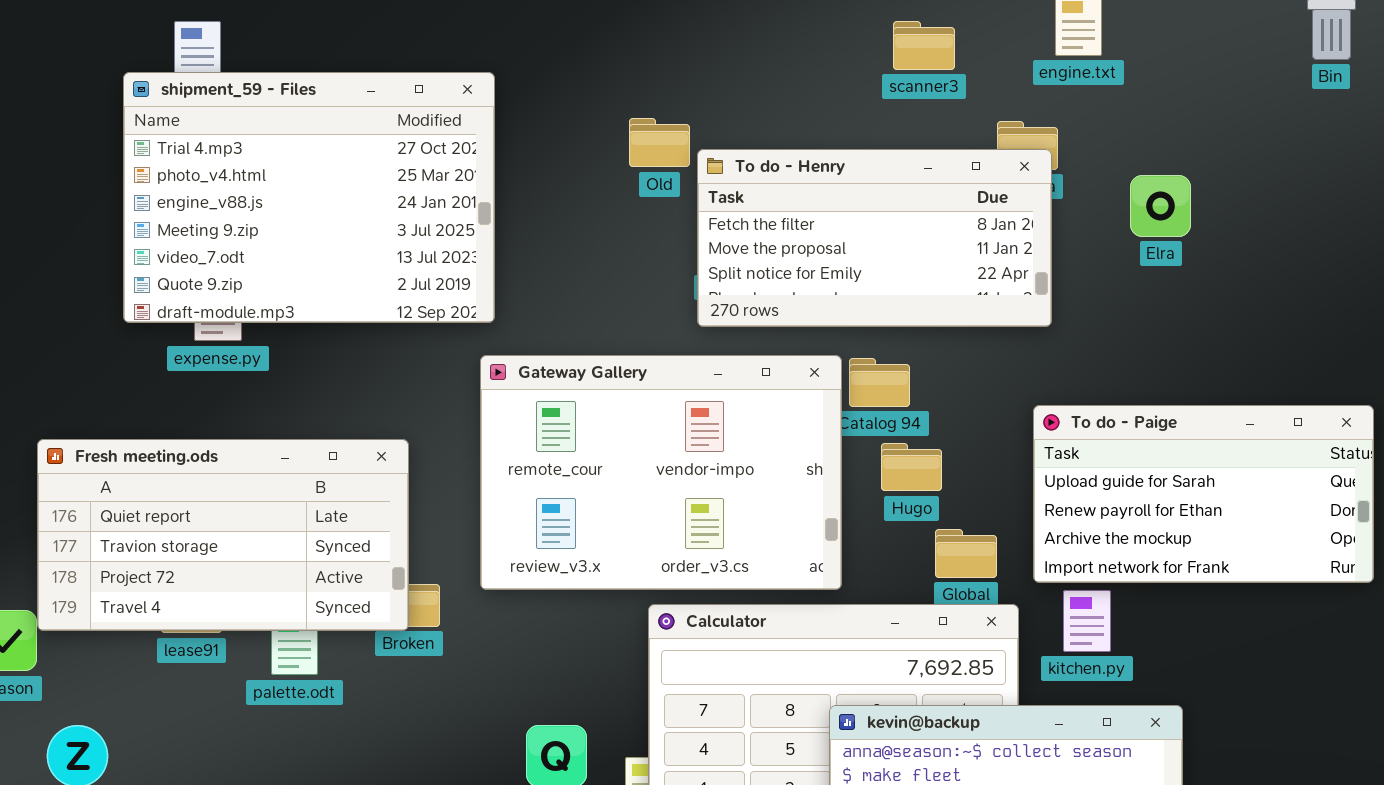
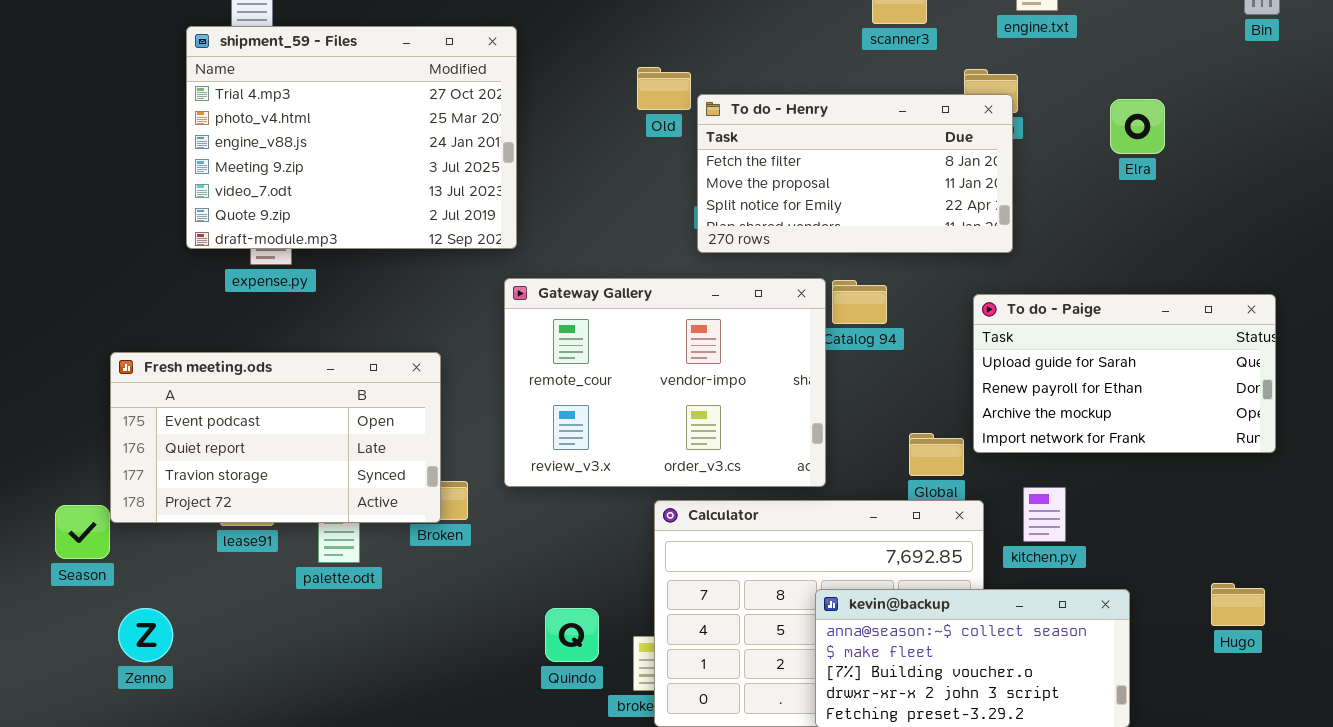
Elra: [1130,175,1191,237] -> [1110,99,1165,154], moved
To do - Paige: [1033,405,1374,583] -> [973,294,1276,453], moved
Fresh meeting.ods: [37,439,409,631] -> [110,352,441,523], scrolled up 1 row
Hugo: [881,443,942,491] -> [1211,583,1265,626], moved

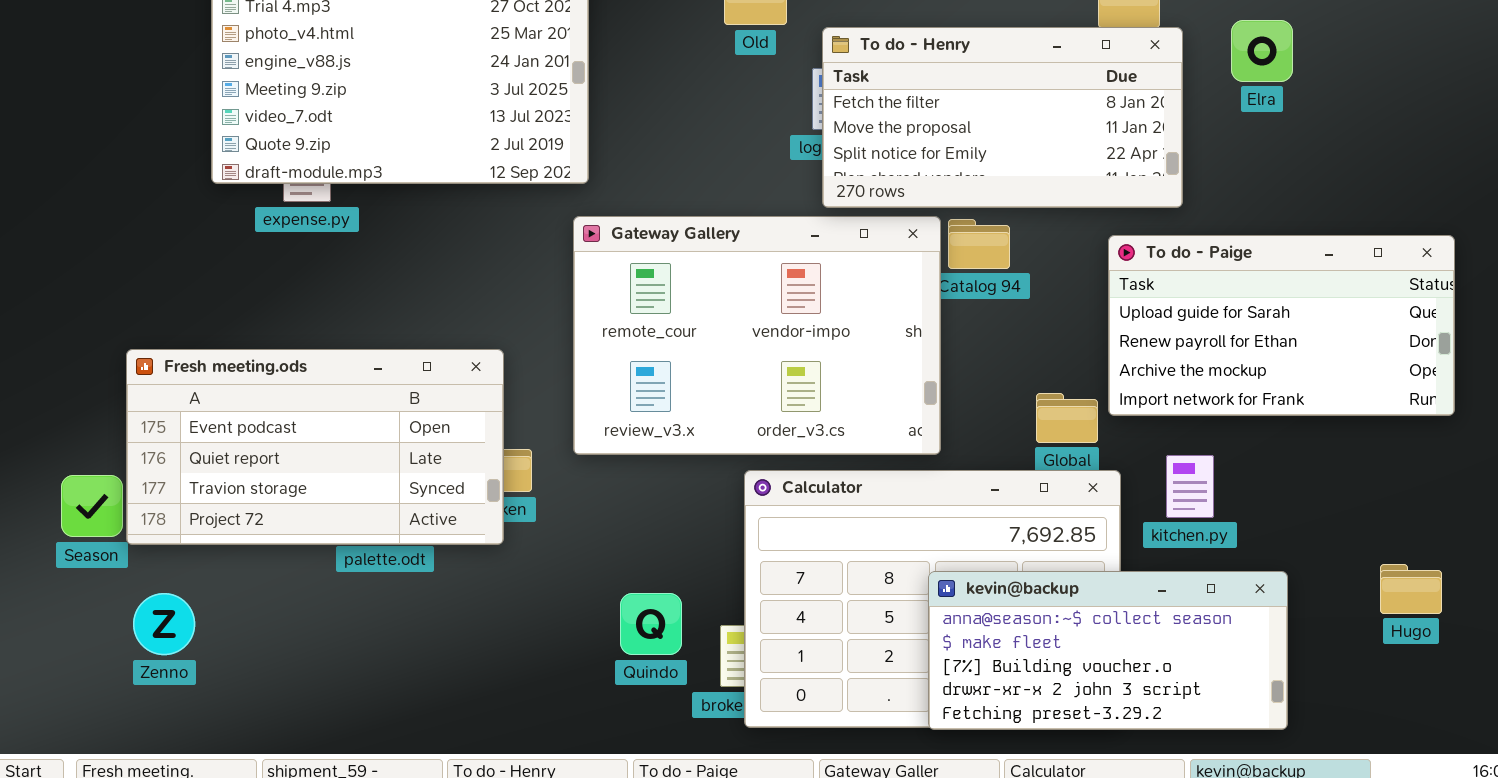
To do - Henry: [697,94,1013,253] -> [822,27,1183,208], moved
Elra: [1110,99,1165,154] -> [1231,20,1293,82], moved
Fresh meeting.ods: [110,352,441,523] -> [126,349,504,545], moved

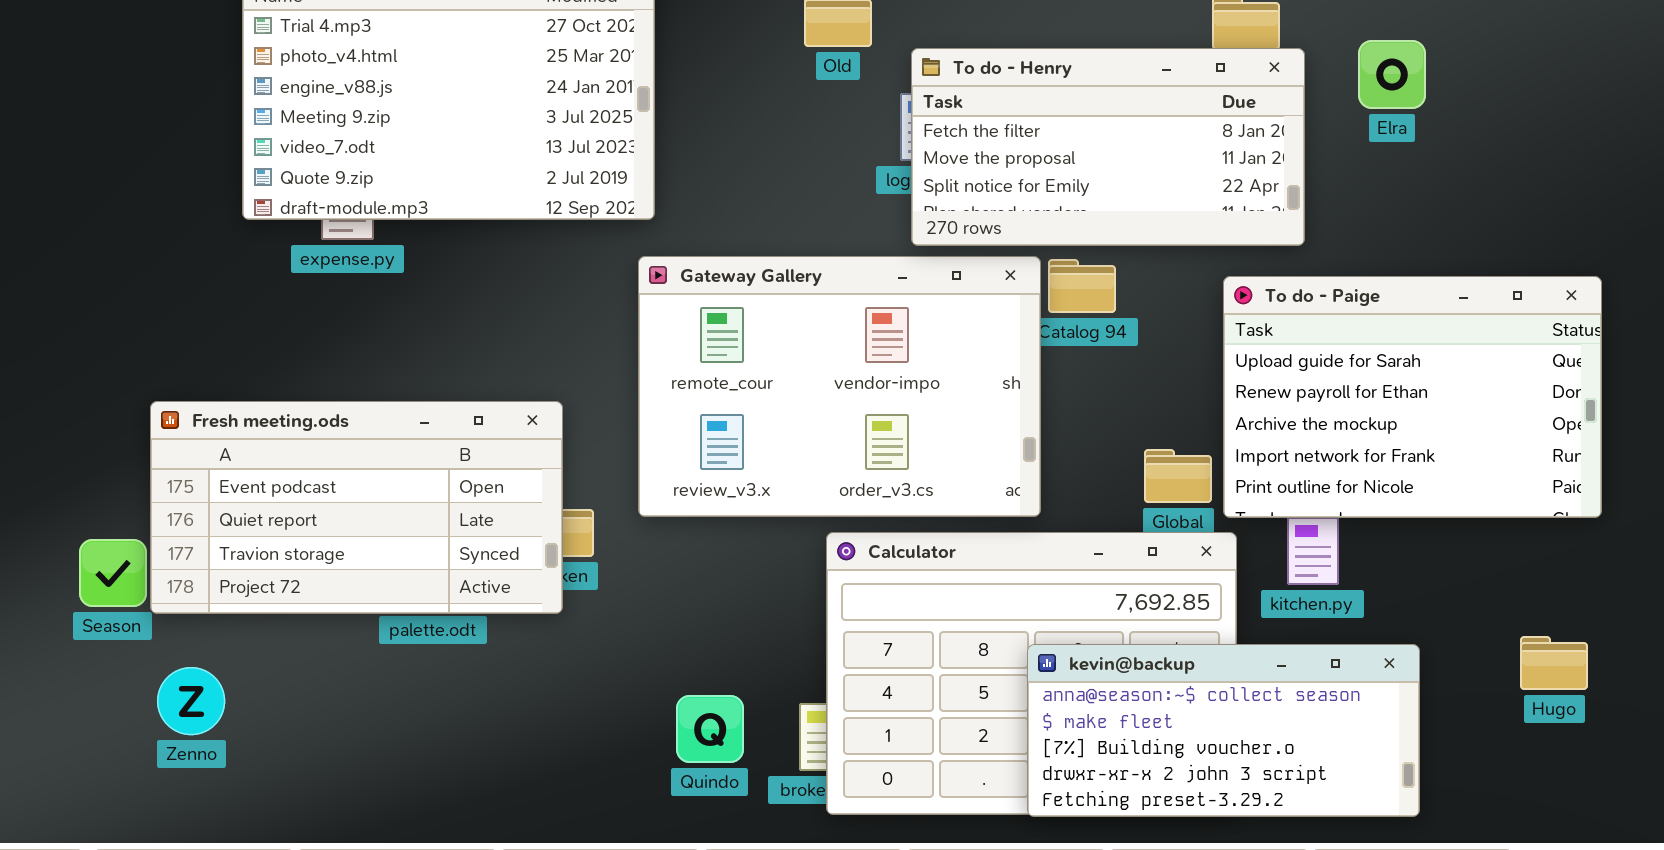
To do - Paige: [1108,235,1455,416] -> [1223,276,1602,518], resized
Quindo: [620,593,682,655] -> [676,695,744,763], moved

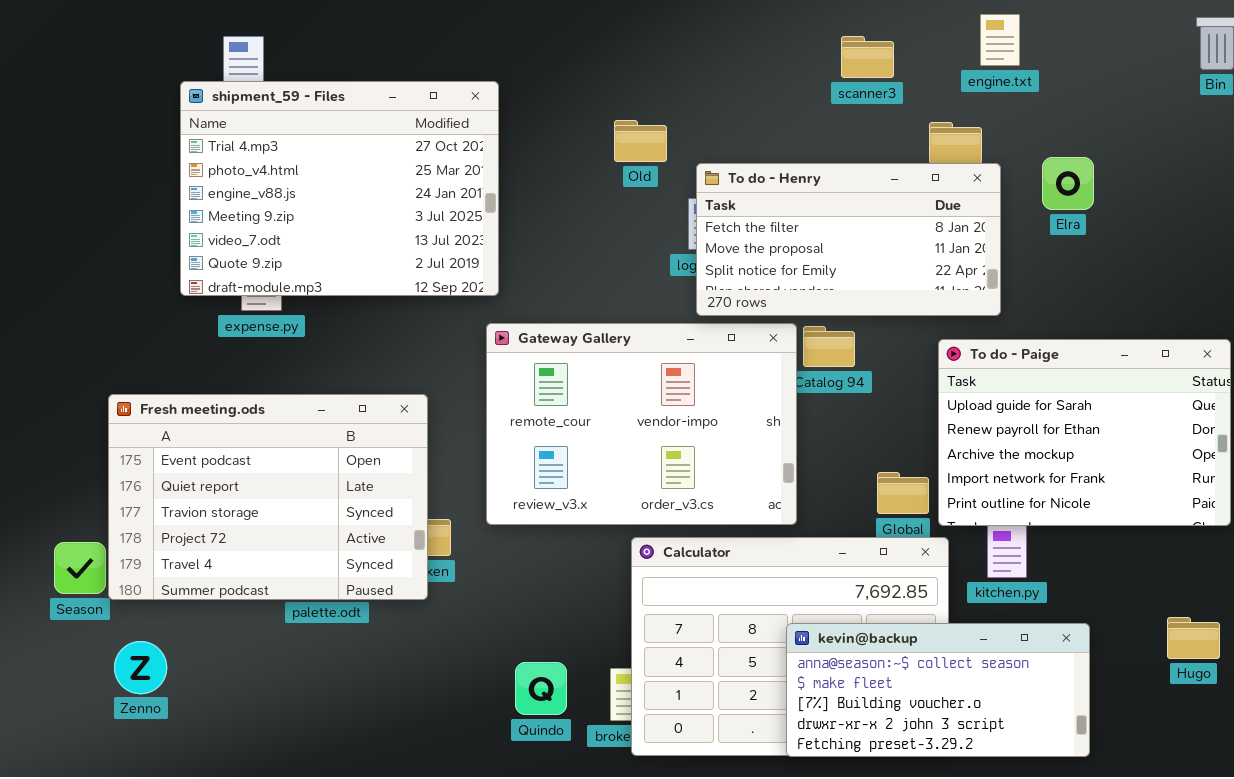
Fresh meeting.ods: [150,401,563,614] -> [108,394,428,600], resized

